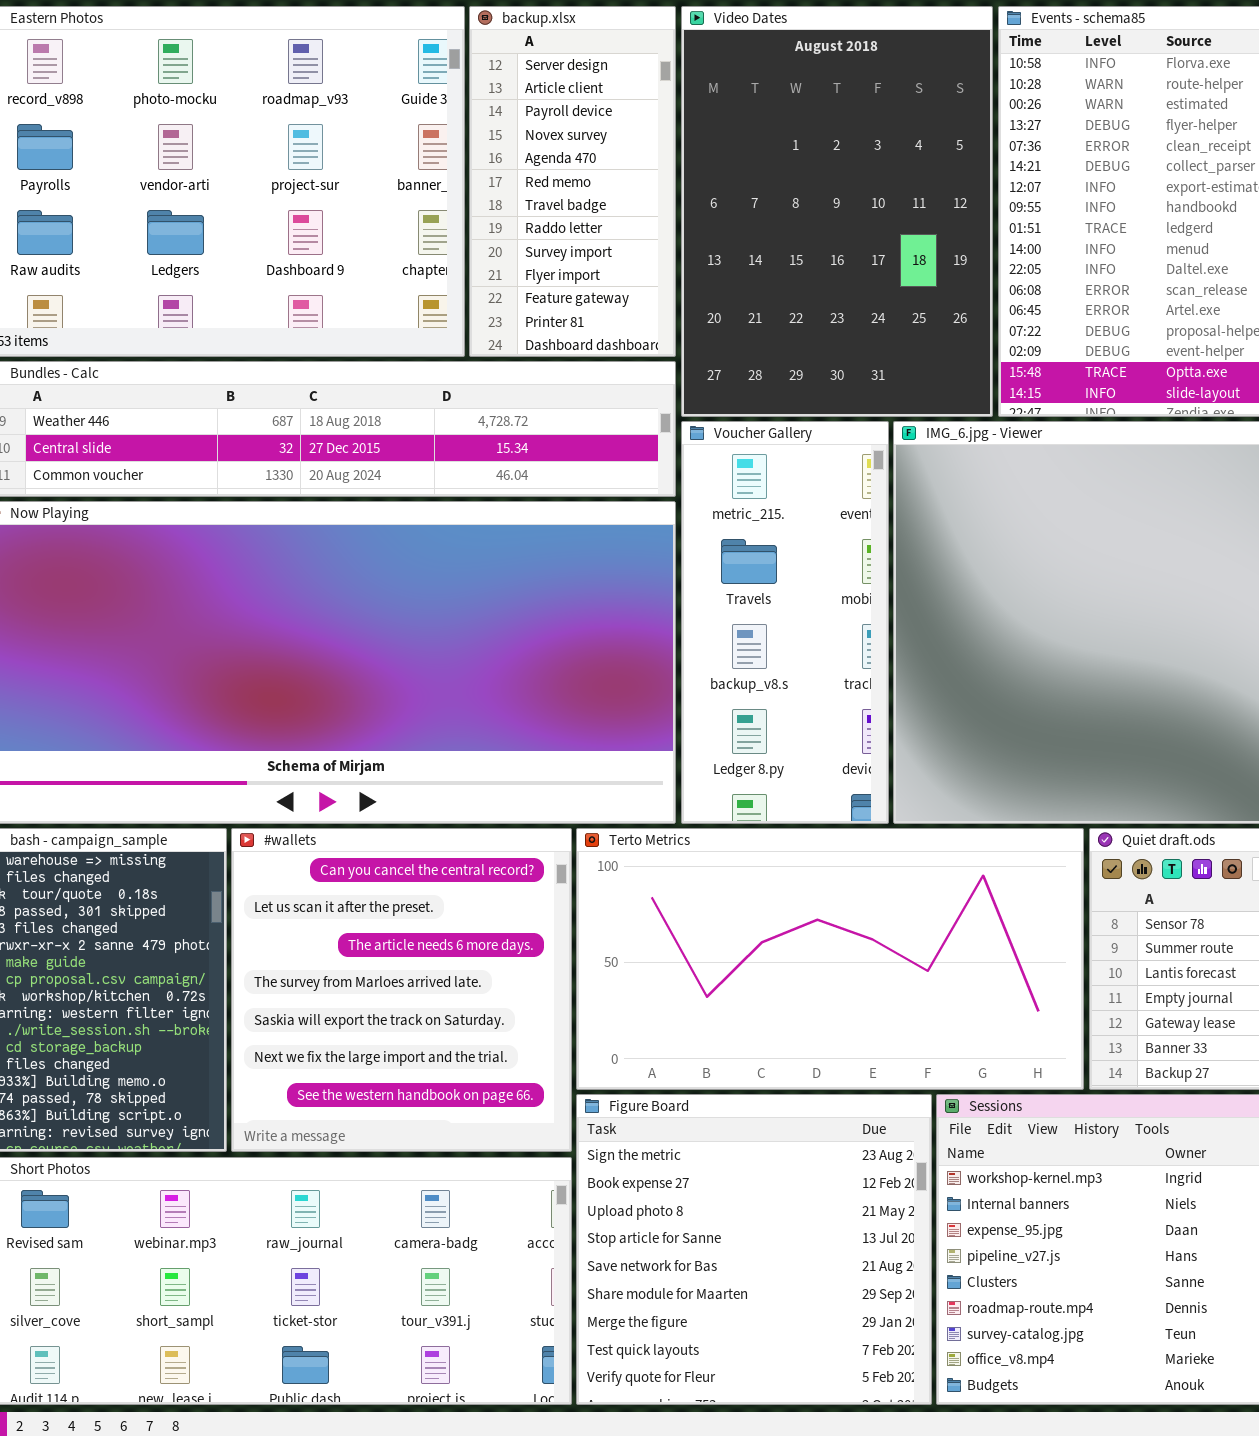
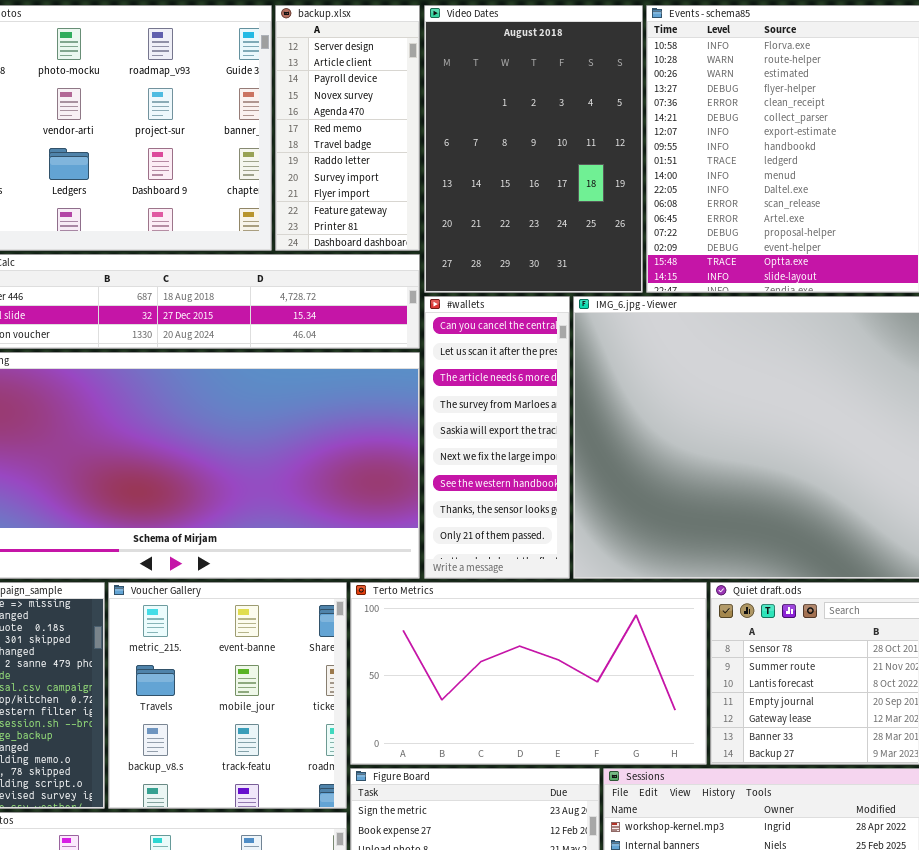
Voucher Gallery: [681,421,889,824] -> [108,582,347,809], moved, resized
#wallets: [231,828,572,1152] -> [424,296,570,579], moved, resized

